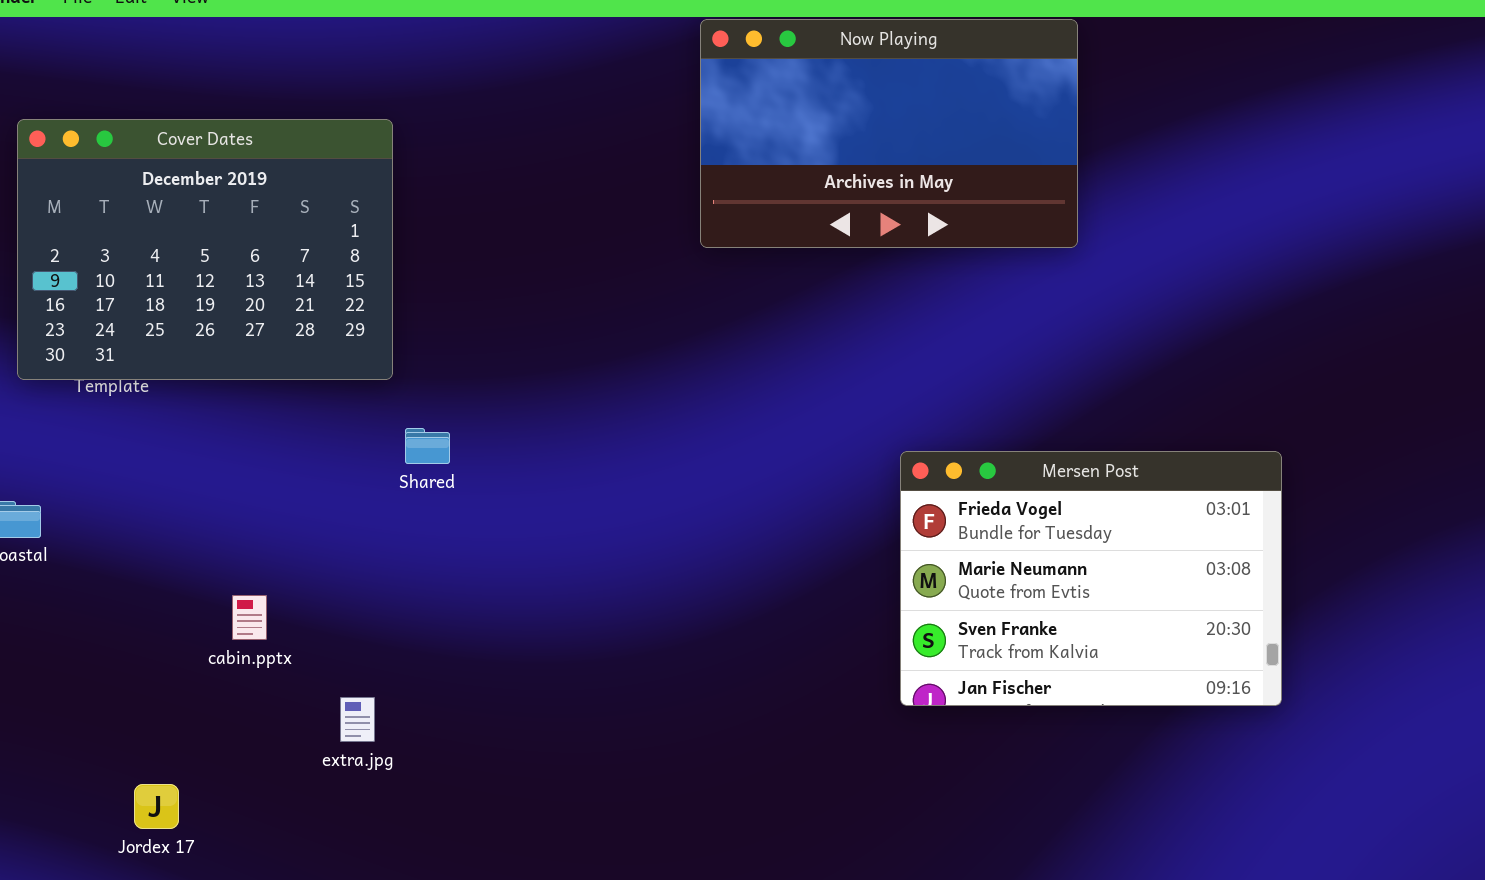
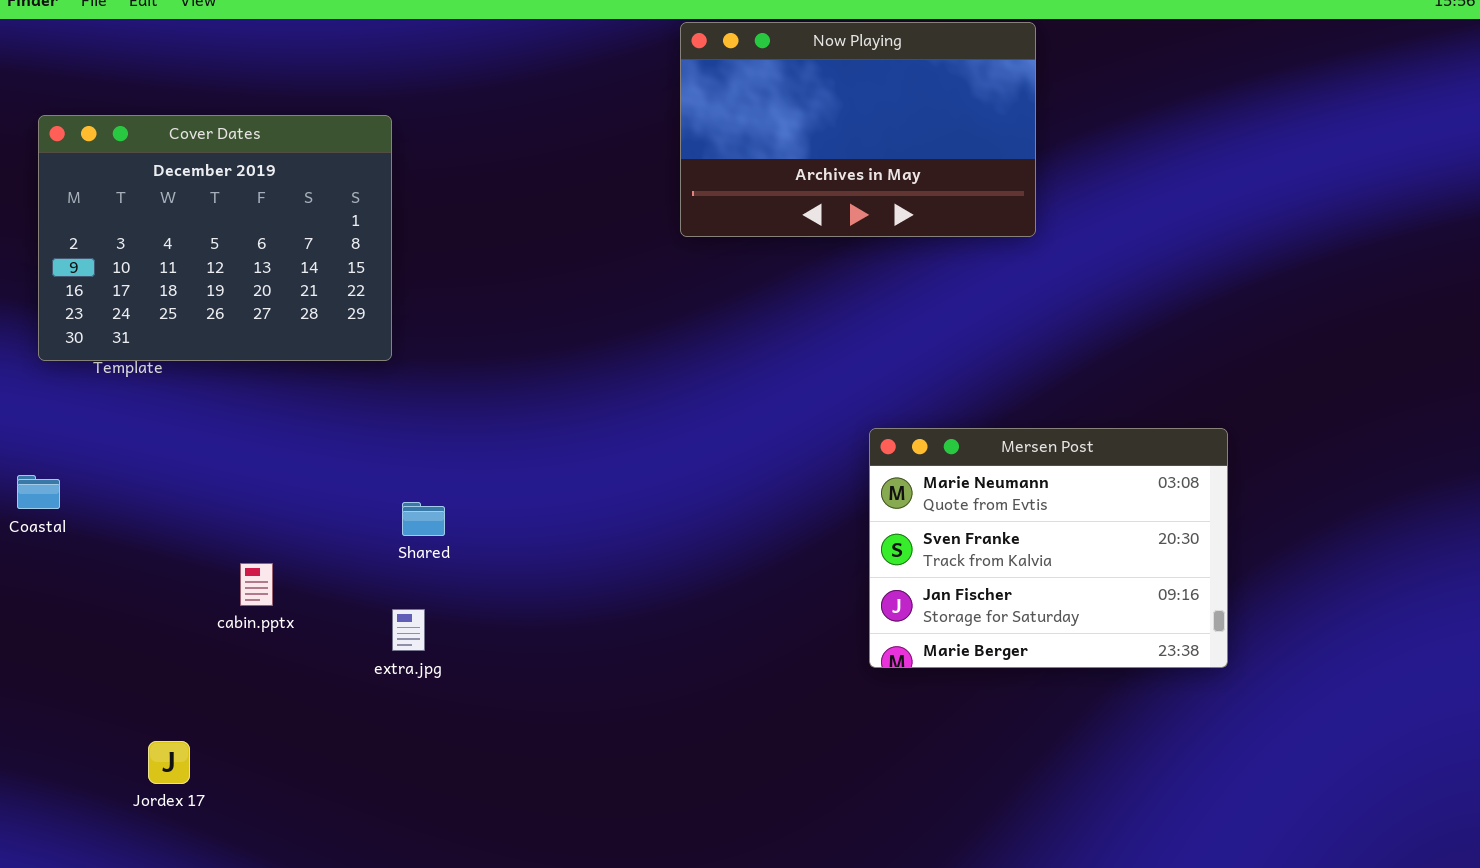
Shared: [405,428,450,464] -> [402,502,445,536], moved
Mersen Post: [900,451,1282,706] -> [869,428,1228,668], scrolled down 1 row
extra.jpg: [340,697,375,742] -> [392,609,425,651], moved

